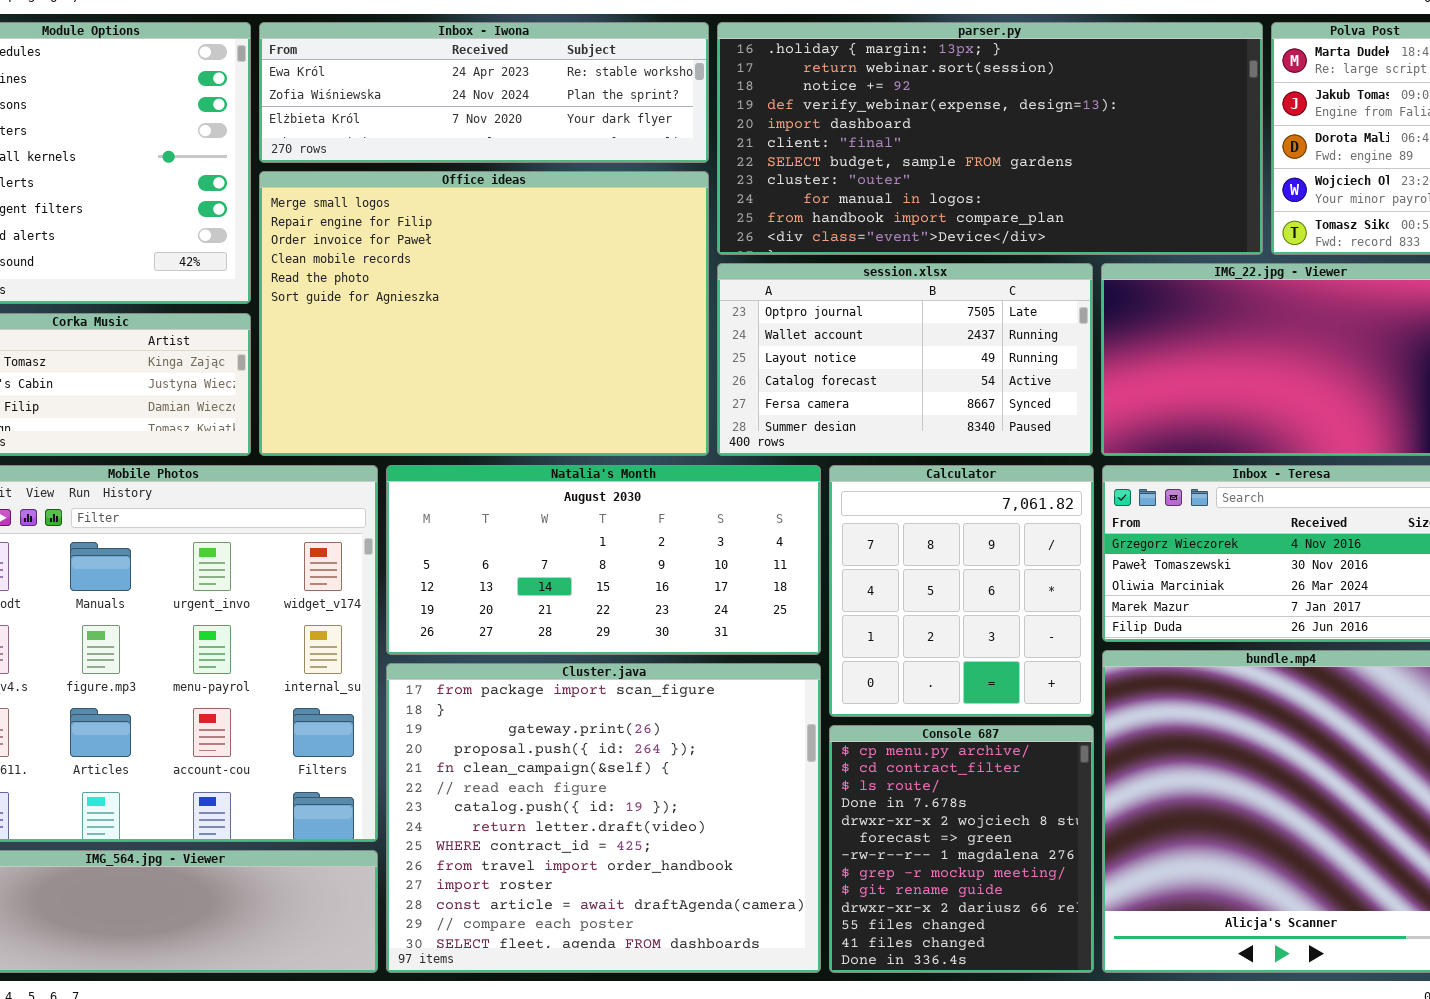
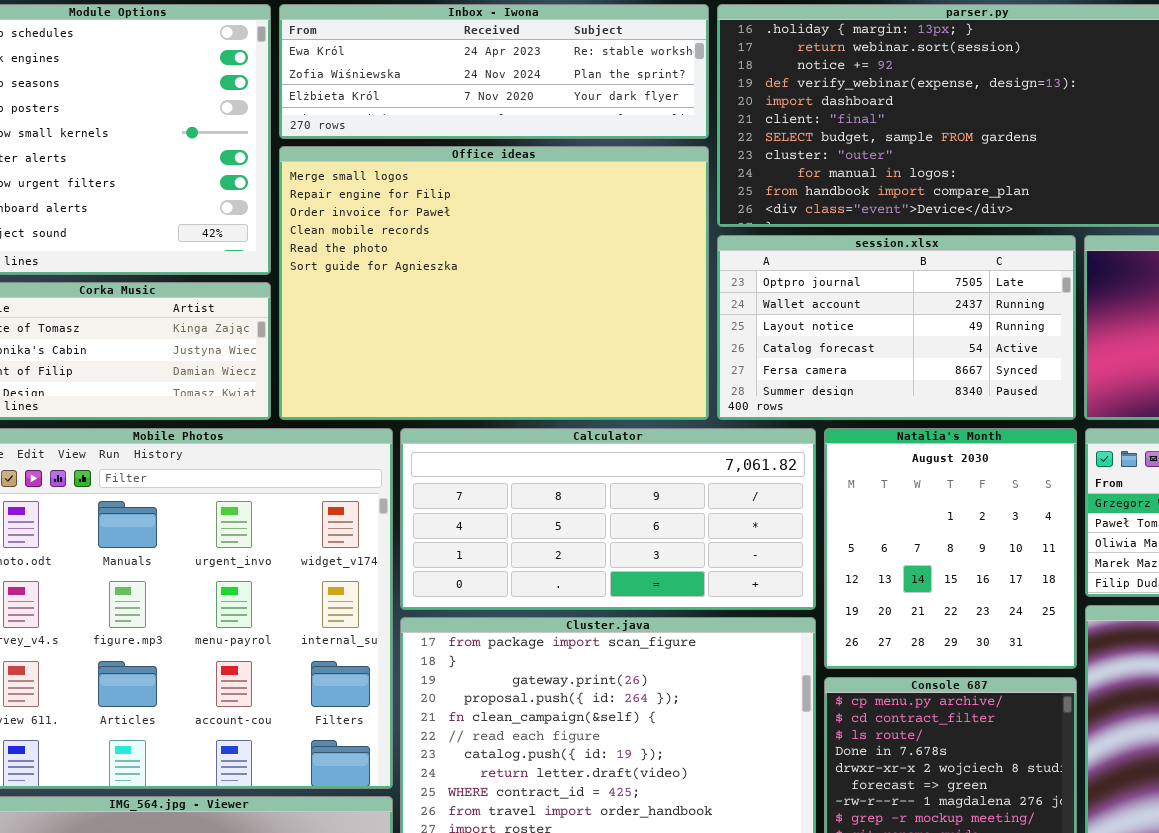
Natalia's Month: [386,465,821,655] -> [824,428,1077,669], moved, resized
Calculator: [829,465,1094,717] -> [400,428,816,610], moved, resized

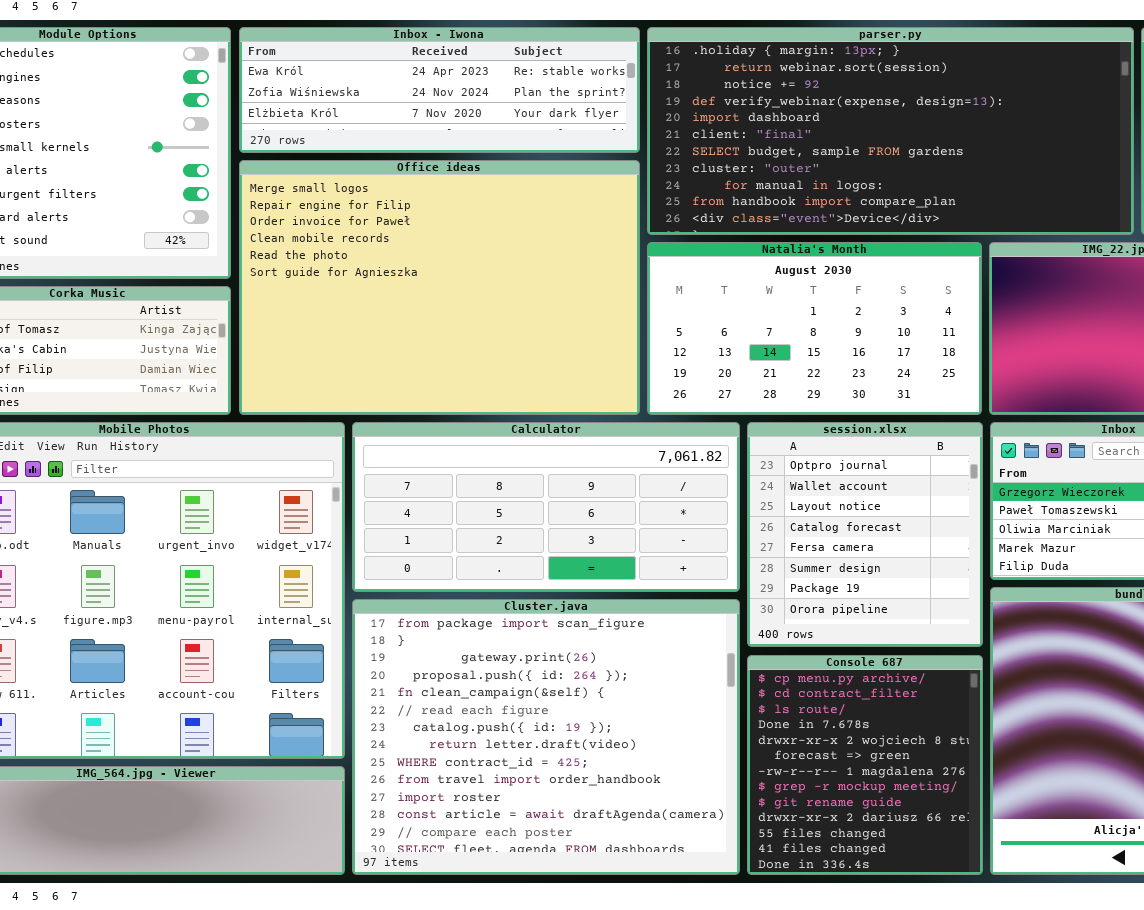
session.xlsx: [717,235,1076,420] -> [747,422,983,647], moved, resized
Natalia's Month: [824,428,1077,669] -> [647,242,982,415], moved, resized

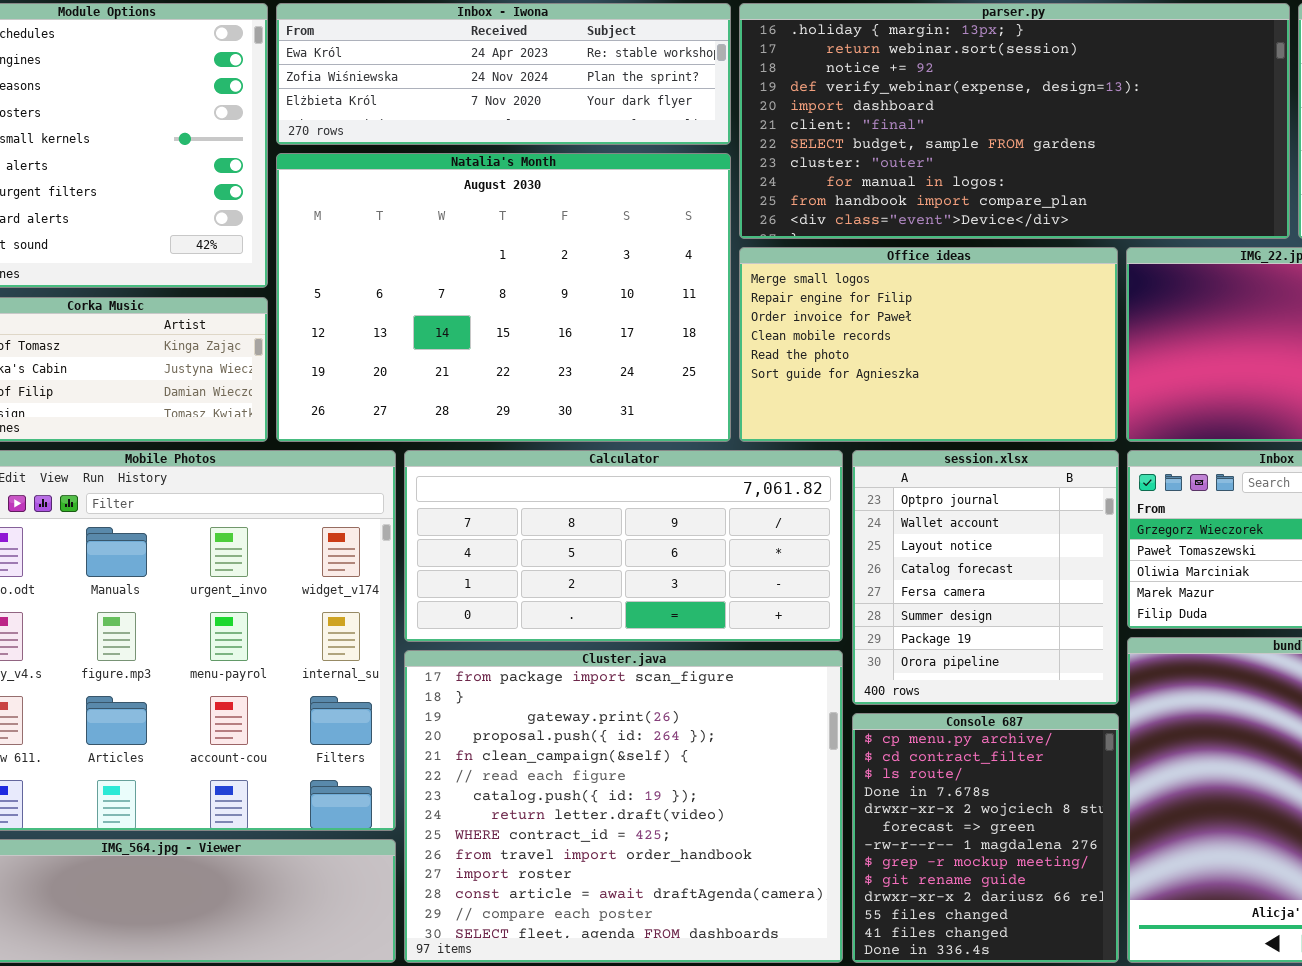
Office ideas: [239,160,640,415] -> [739,247,1118,442], moved, resized
Natalia's Month: [647,242,982,415] -> [276,153,731,442], moved, resized

